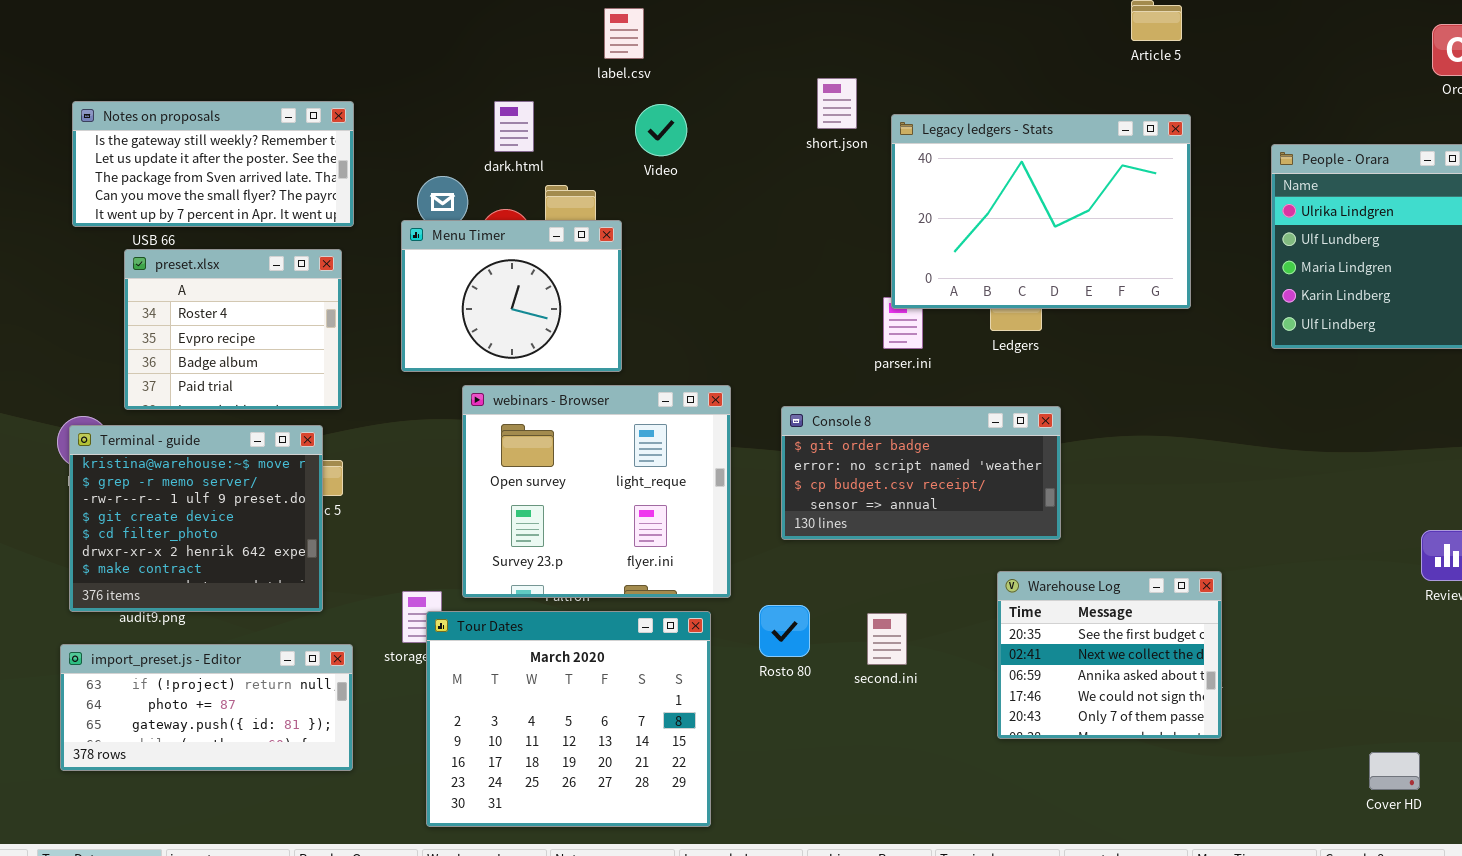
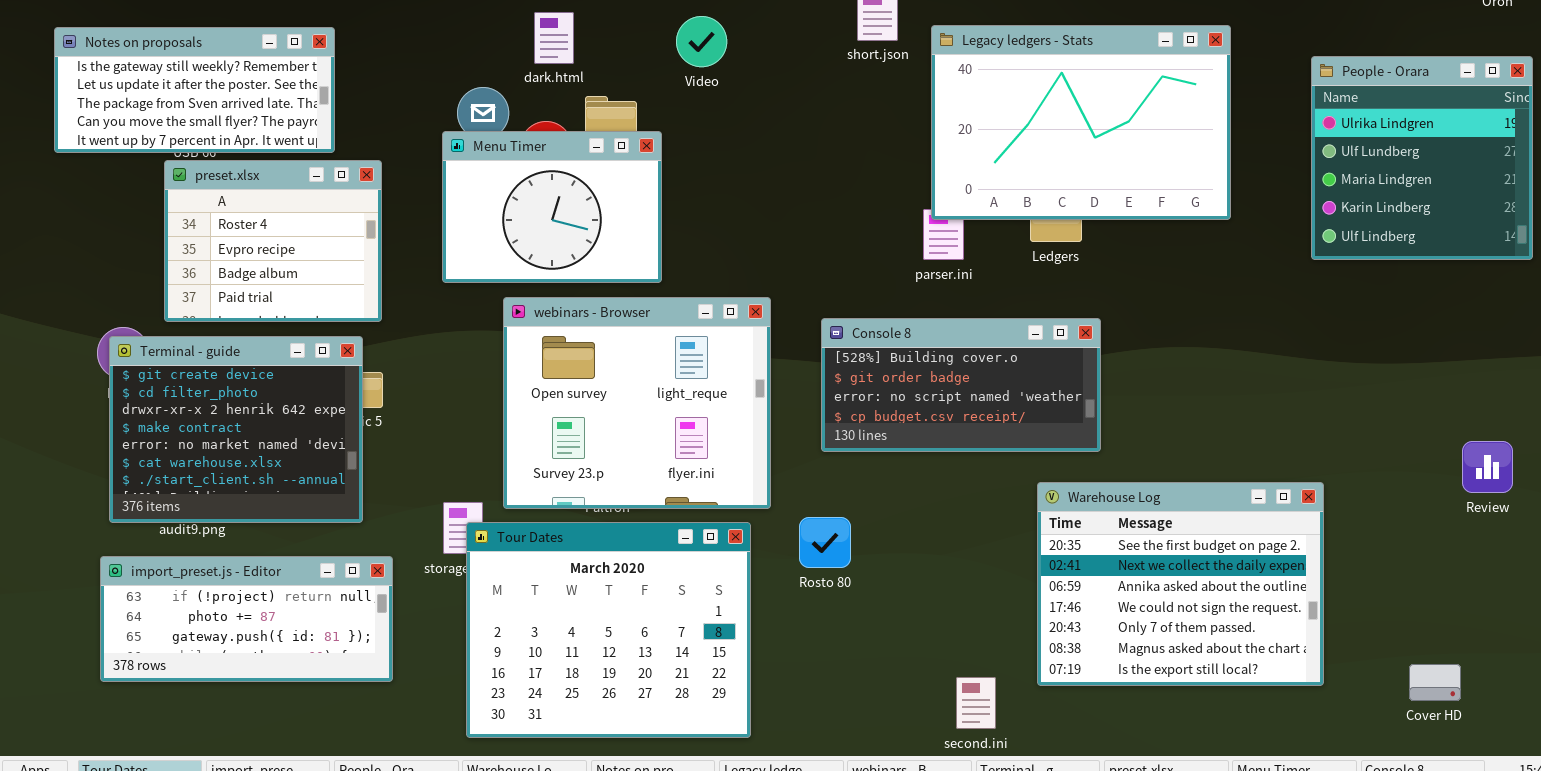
Notes on proposals: [72,101,354,227] -> [54,27,335,153], moved
Console 8: [781,406,1061,540] -> [821,318,1101,452], scrolled up 1 row
Terminal - guide: [69,425,323,612] -> [109,336,363,523], scrolled down 3 rows
Warehouse Log: [997,571,1222,739] -> [1037,482,1324,686], resized
second.ini: [867,613,907,665] -> [956,677,996,729], moved

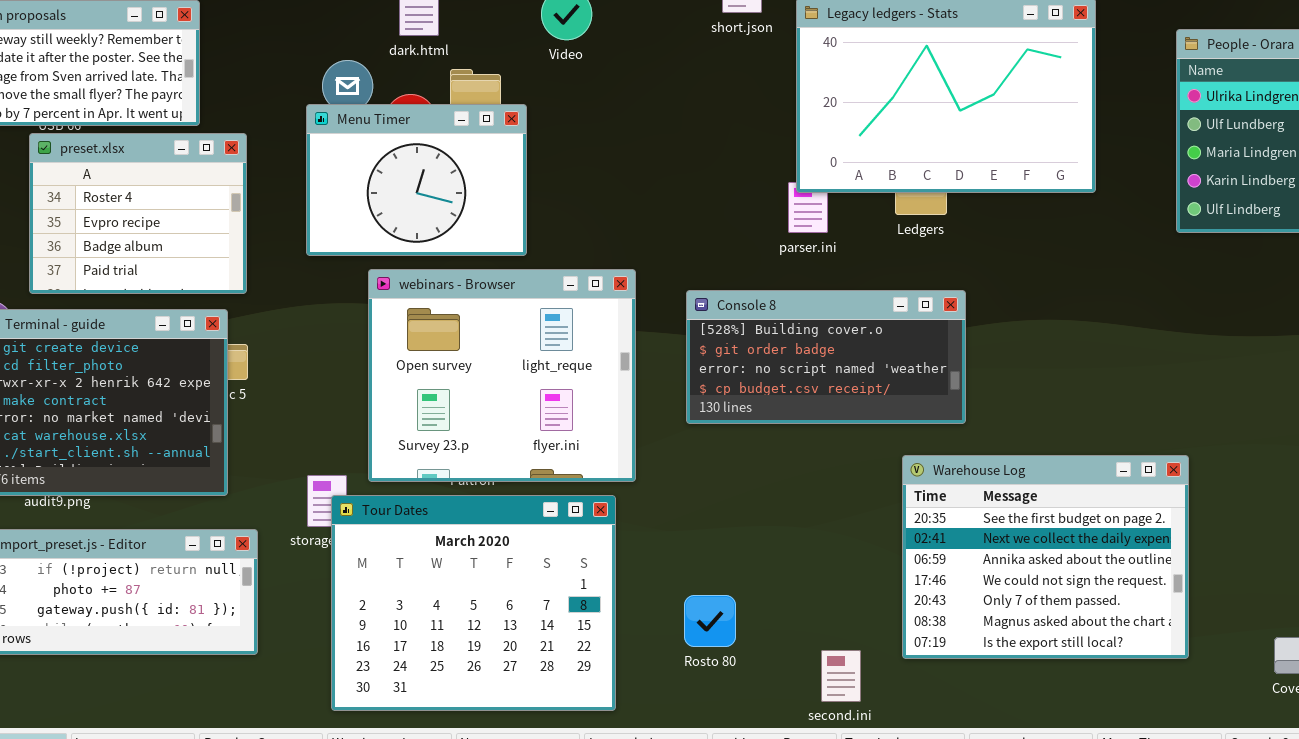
Rosto 80: [799,517,851,568] -> [684,595,736,647], moved

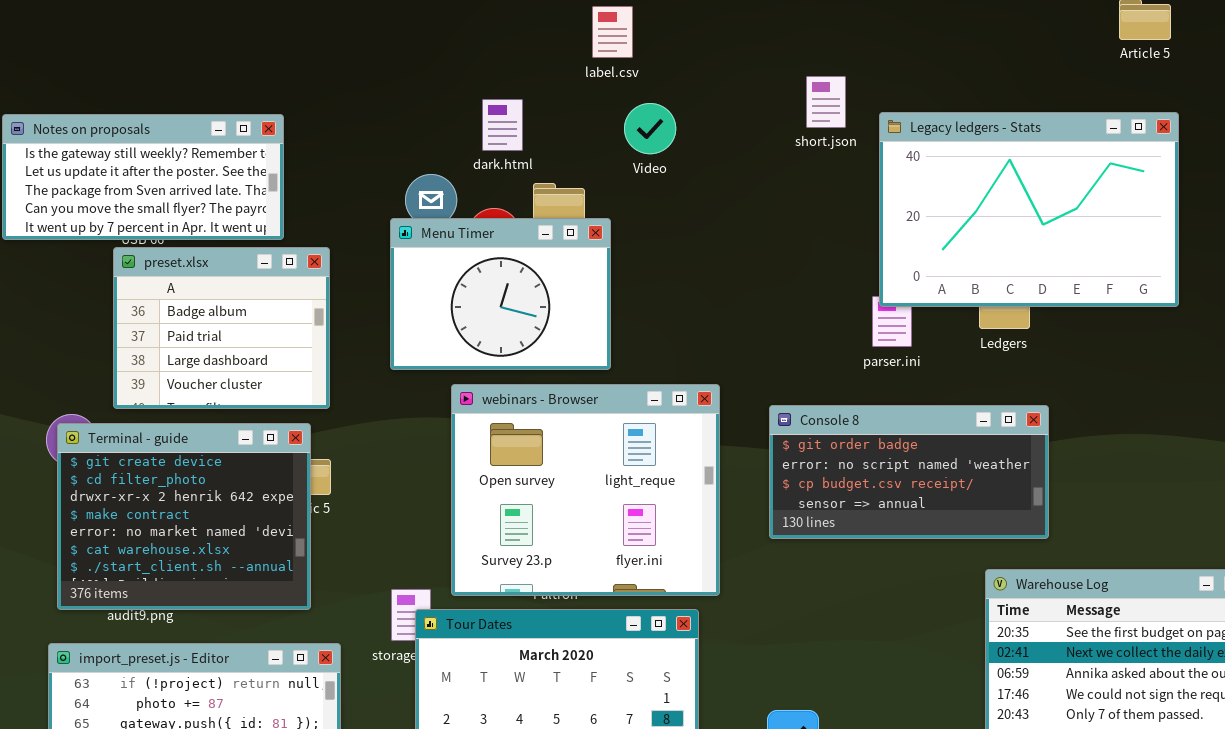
preset.xlsx: [29,133,247,294] -> [113,247,330,409], scrolled down 2 rows
Console 8: [686,290,966,424] -> [769,405,1049,539], scrolled down 1 row

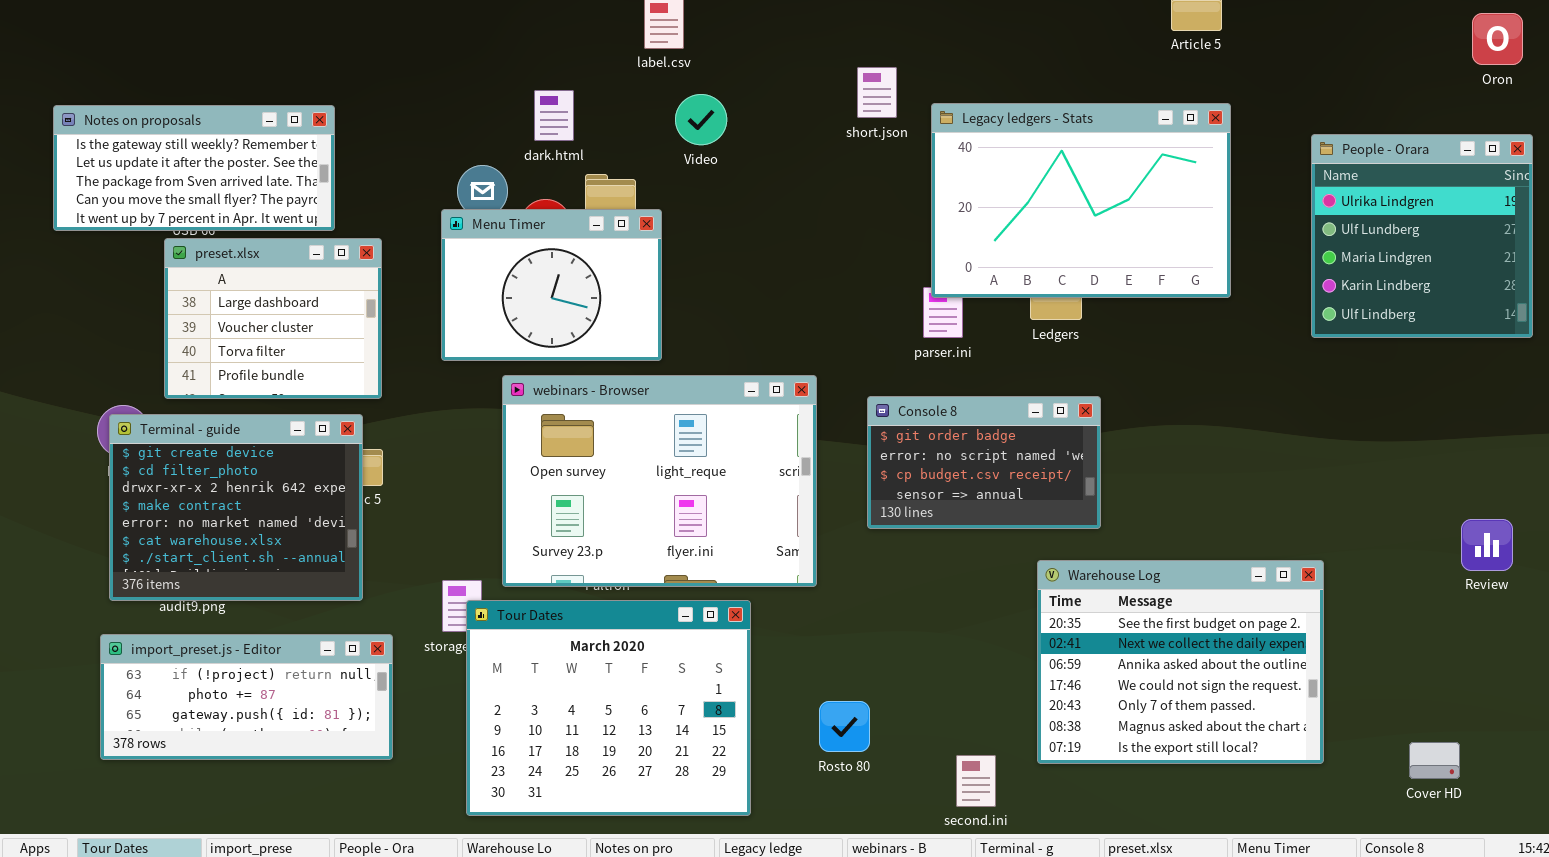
preset.xlsx: [113,247,330,409] -> [164,238,382,399], scrolled down 2 rows
webinars - Browser: [451,384,720,596] -> [502,375,817,587], resized
Console 8: [769,405,1049,539] -> [867,396,1101,529], resized

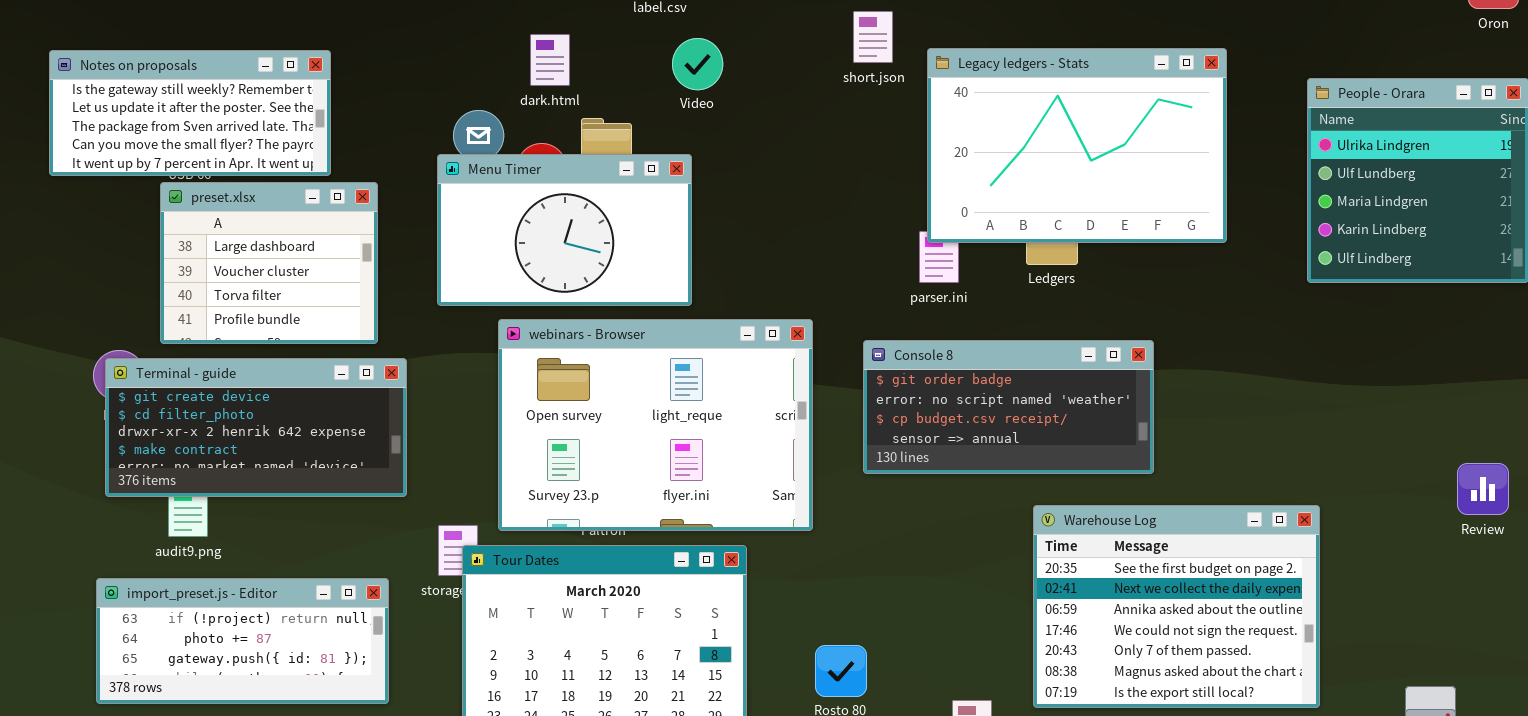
Menu Timer: [441,209,662,361] -> [437,154,692,306], resized
Console 8: [867,396,1101,529] -> [863,340,1154,474], resized
Terminal - guide: [109,414,363,601] -> [105,358,407,497], resized

